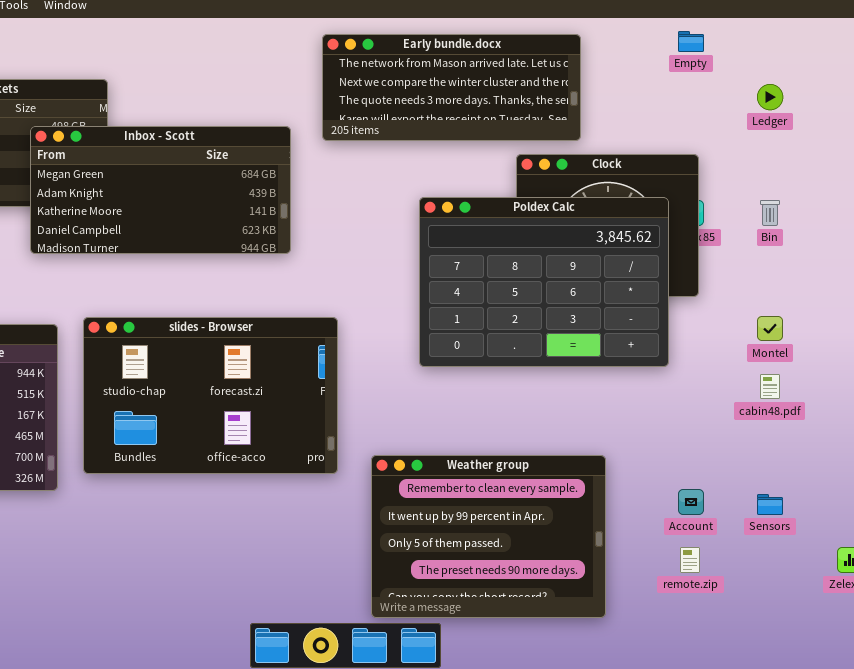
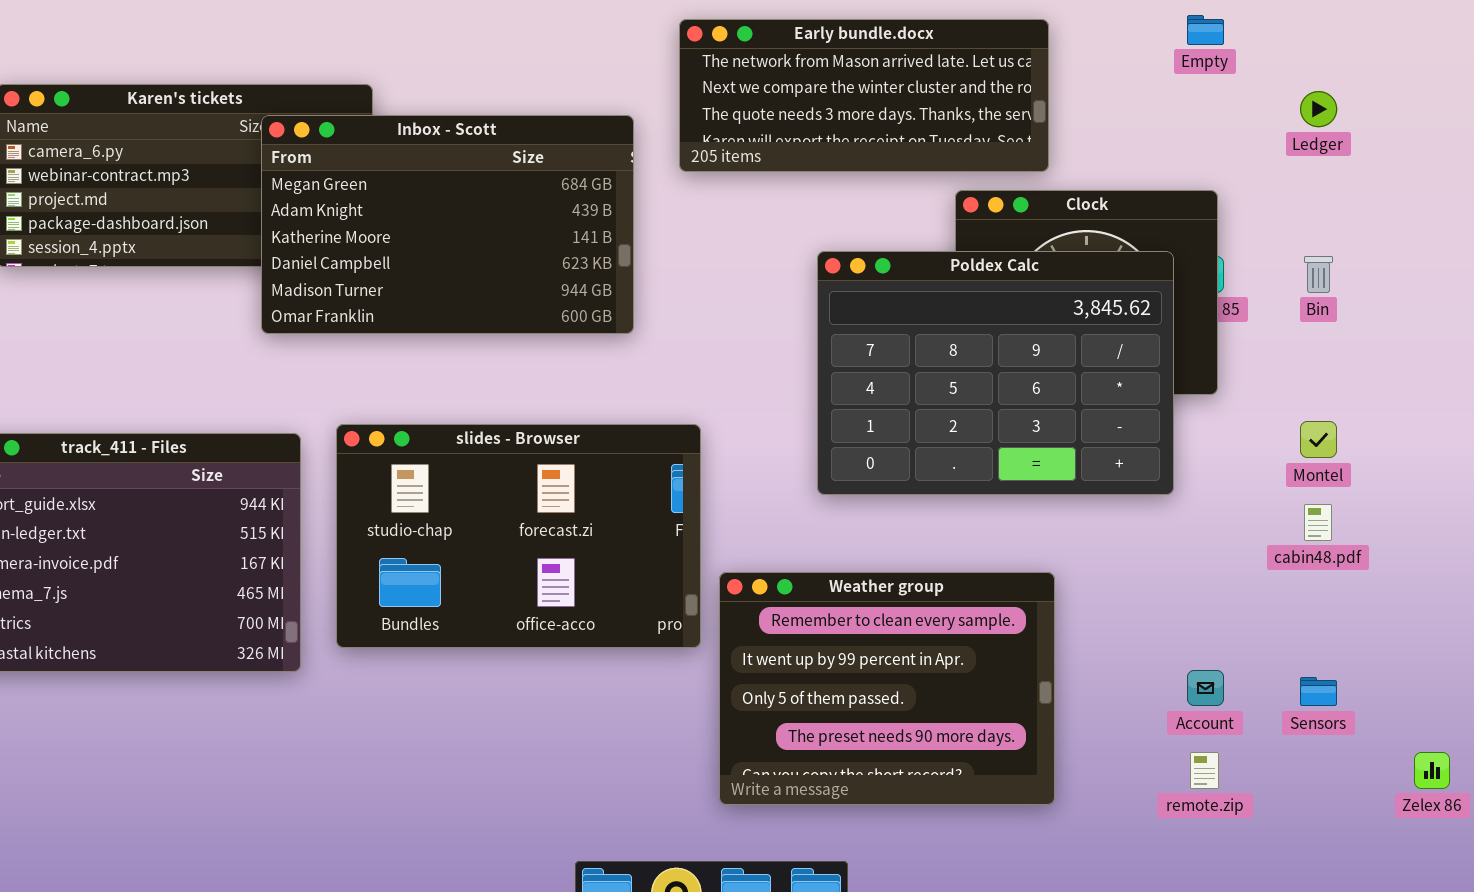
Inbox - Scott: [30,126,291,254] -> [261,115,634,334], resized
Weather group: [371,455,606,618] -> [719,572,1055,805], moved

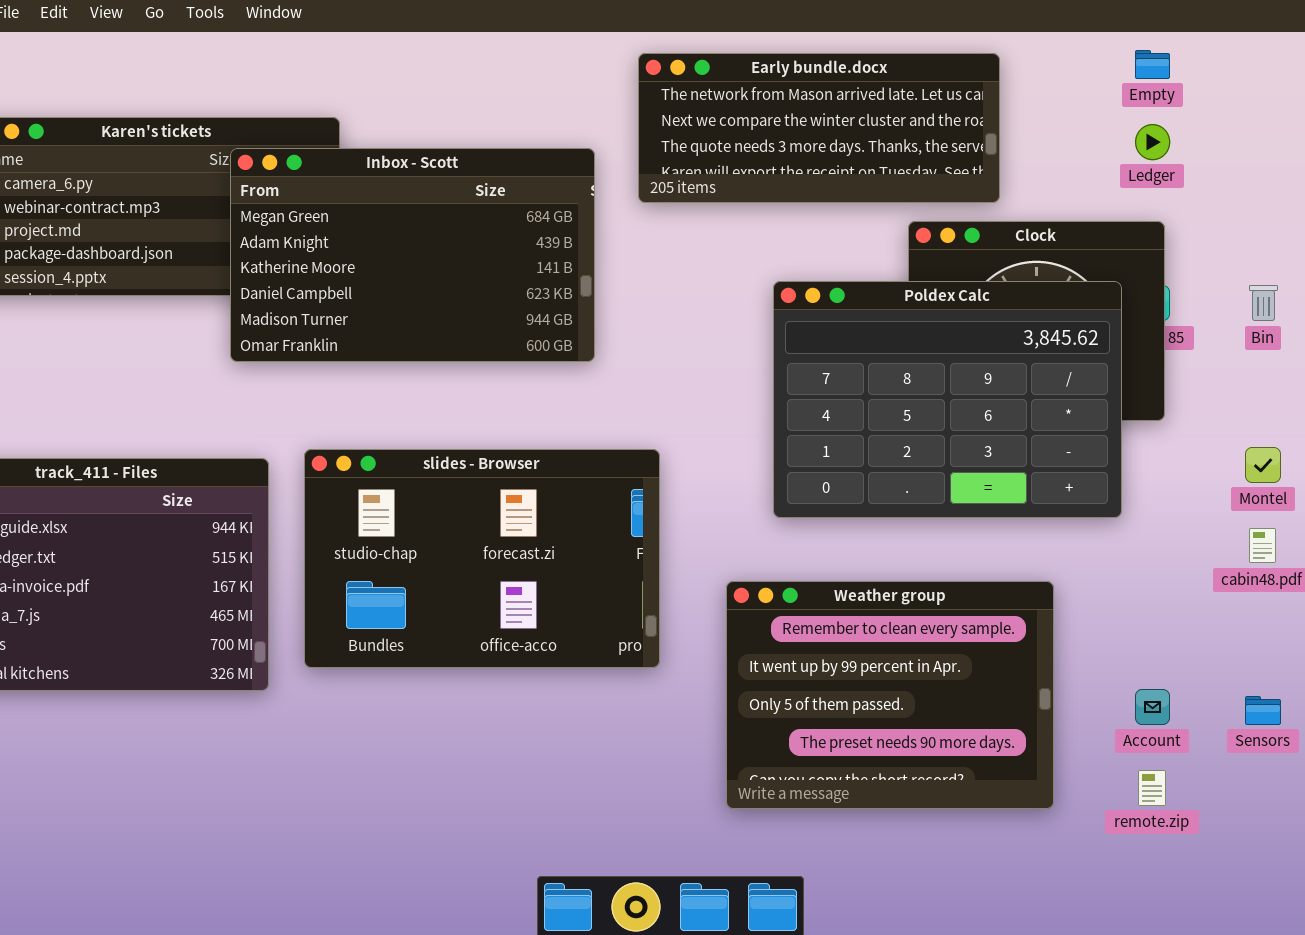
Ledger: [1300,91,1337,127] -> [1135,124,1170,160], moved
Weather group: [719,572,1055,805] -> [726,581,1054,809], moved

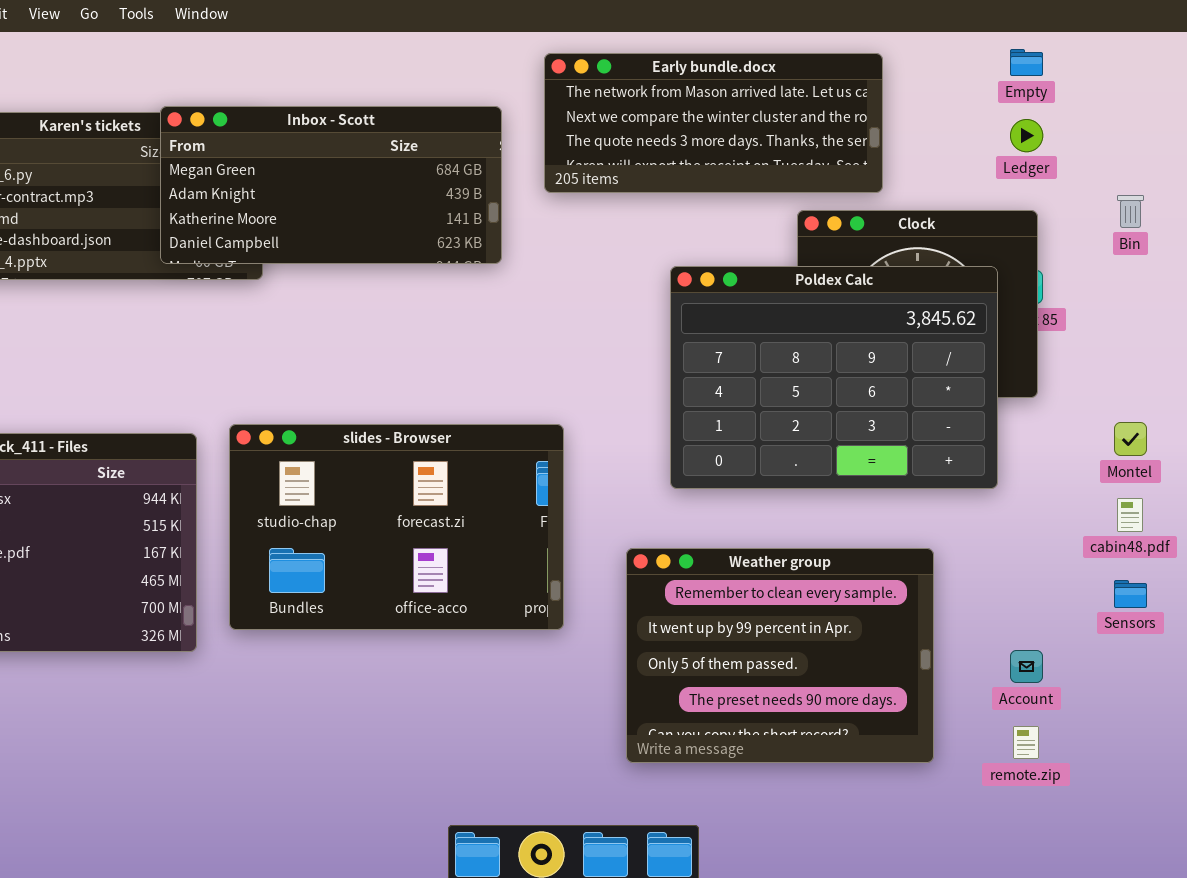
Inbox - Scott: [230,148,595,362] -> [160,106,502,264], moved, resized
Bin: [1249,285,1278,321] -> [1117,195,1144,228], moved
Sensors: [1245,696,1281,725] -> [1114,580,1147,608], moved

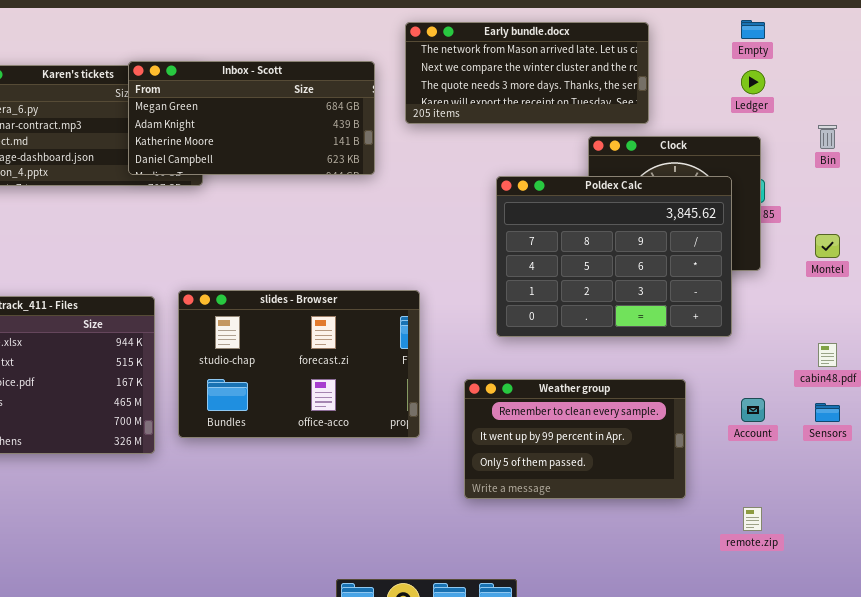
Montel: [1114,422,1147,456] -> [815,234,840,258], moved
Weather group: [626,548,934,763] -> [464,379,686,499], resized
Account: [1010,650,1043,683] -> [741,398,765,422], moved

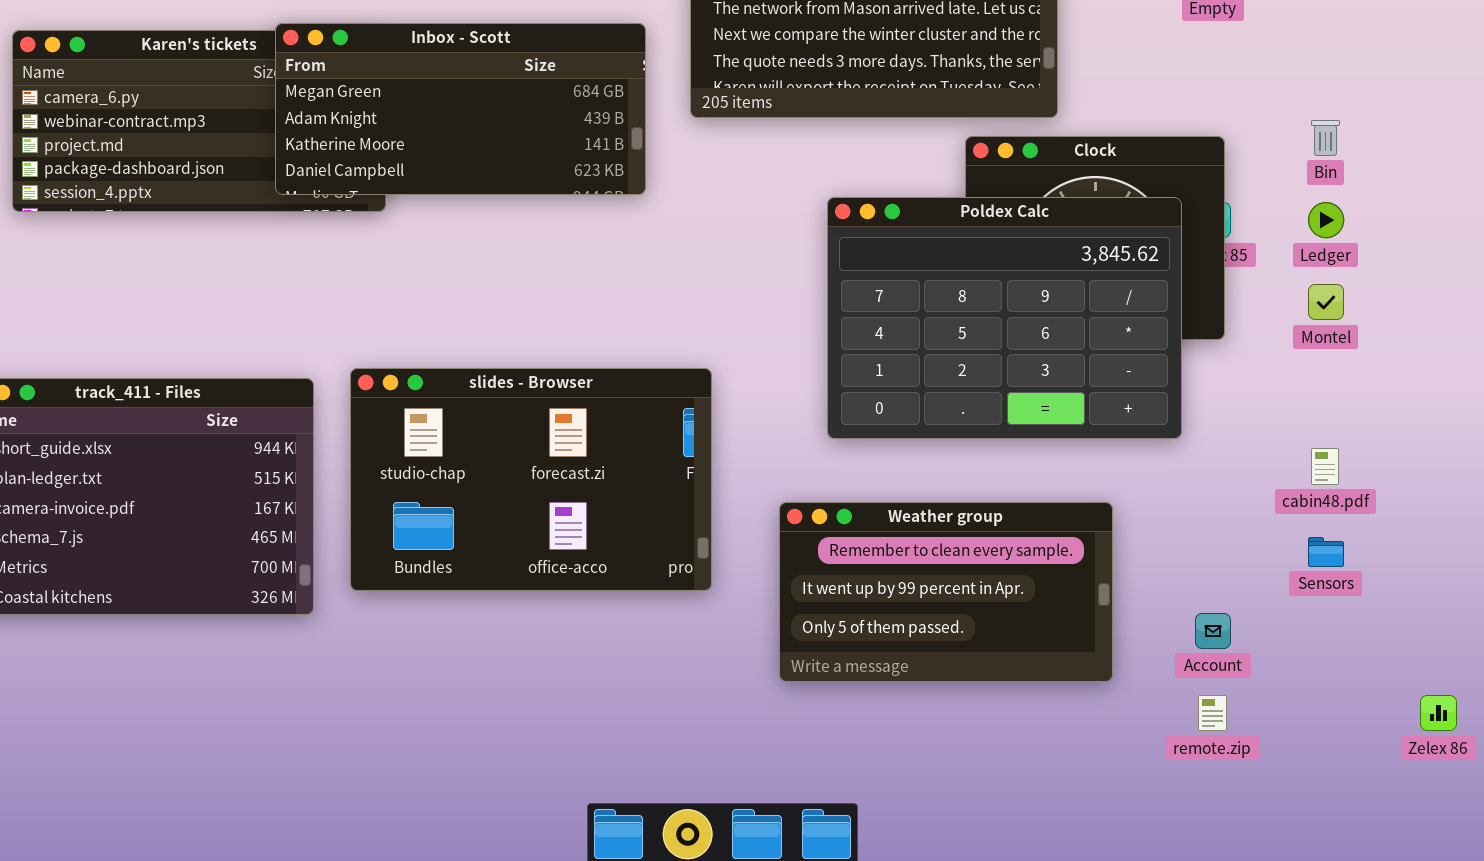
Ledger: [741,70,765,94] -> [1308,202,1344,238], moved
Account: [741,398,765,422] -> [1195,613,1231,649], moved

